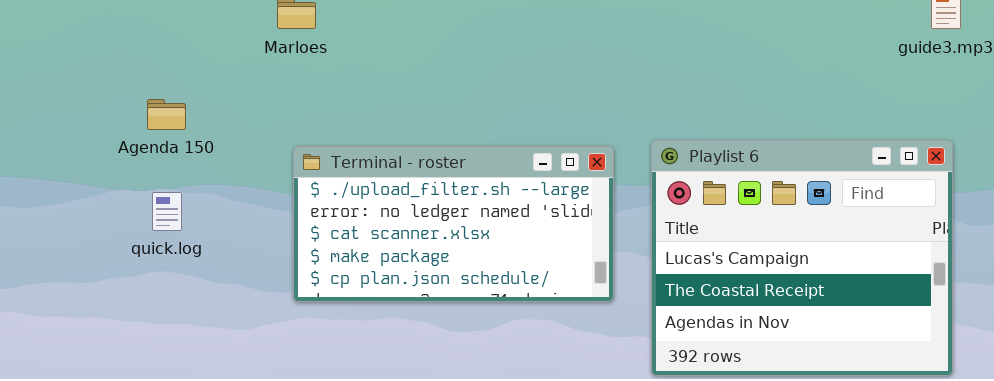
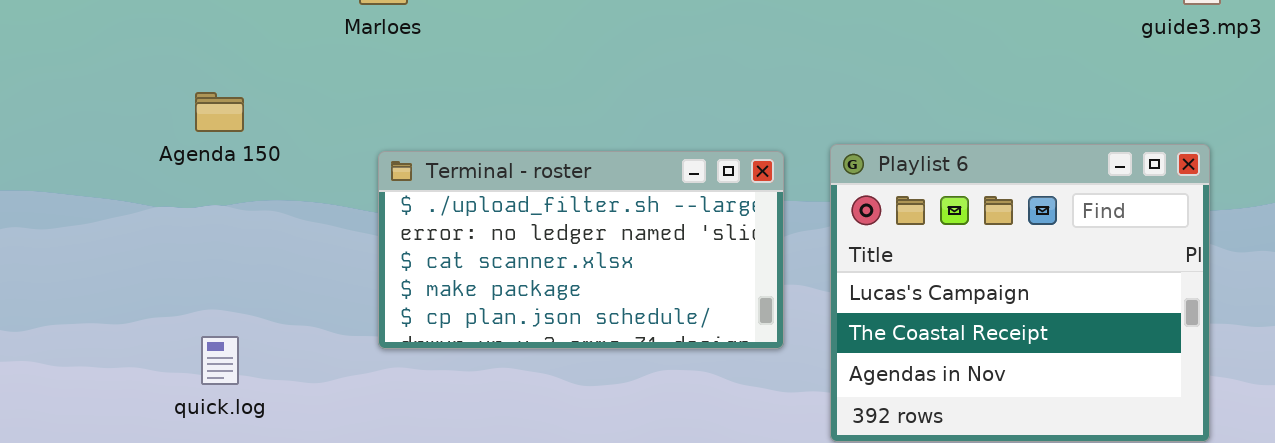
quick.log: [152,192,182,231] -> [201,336,239,385], moved

